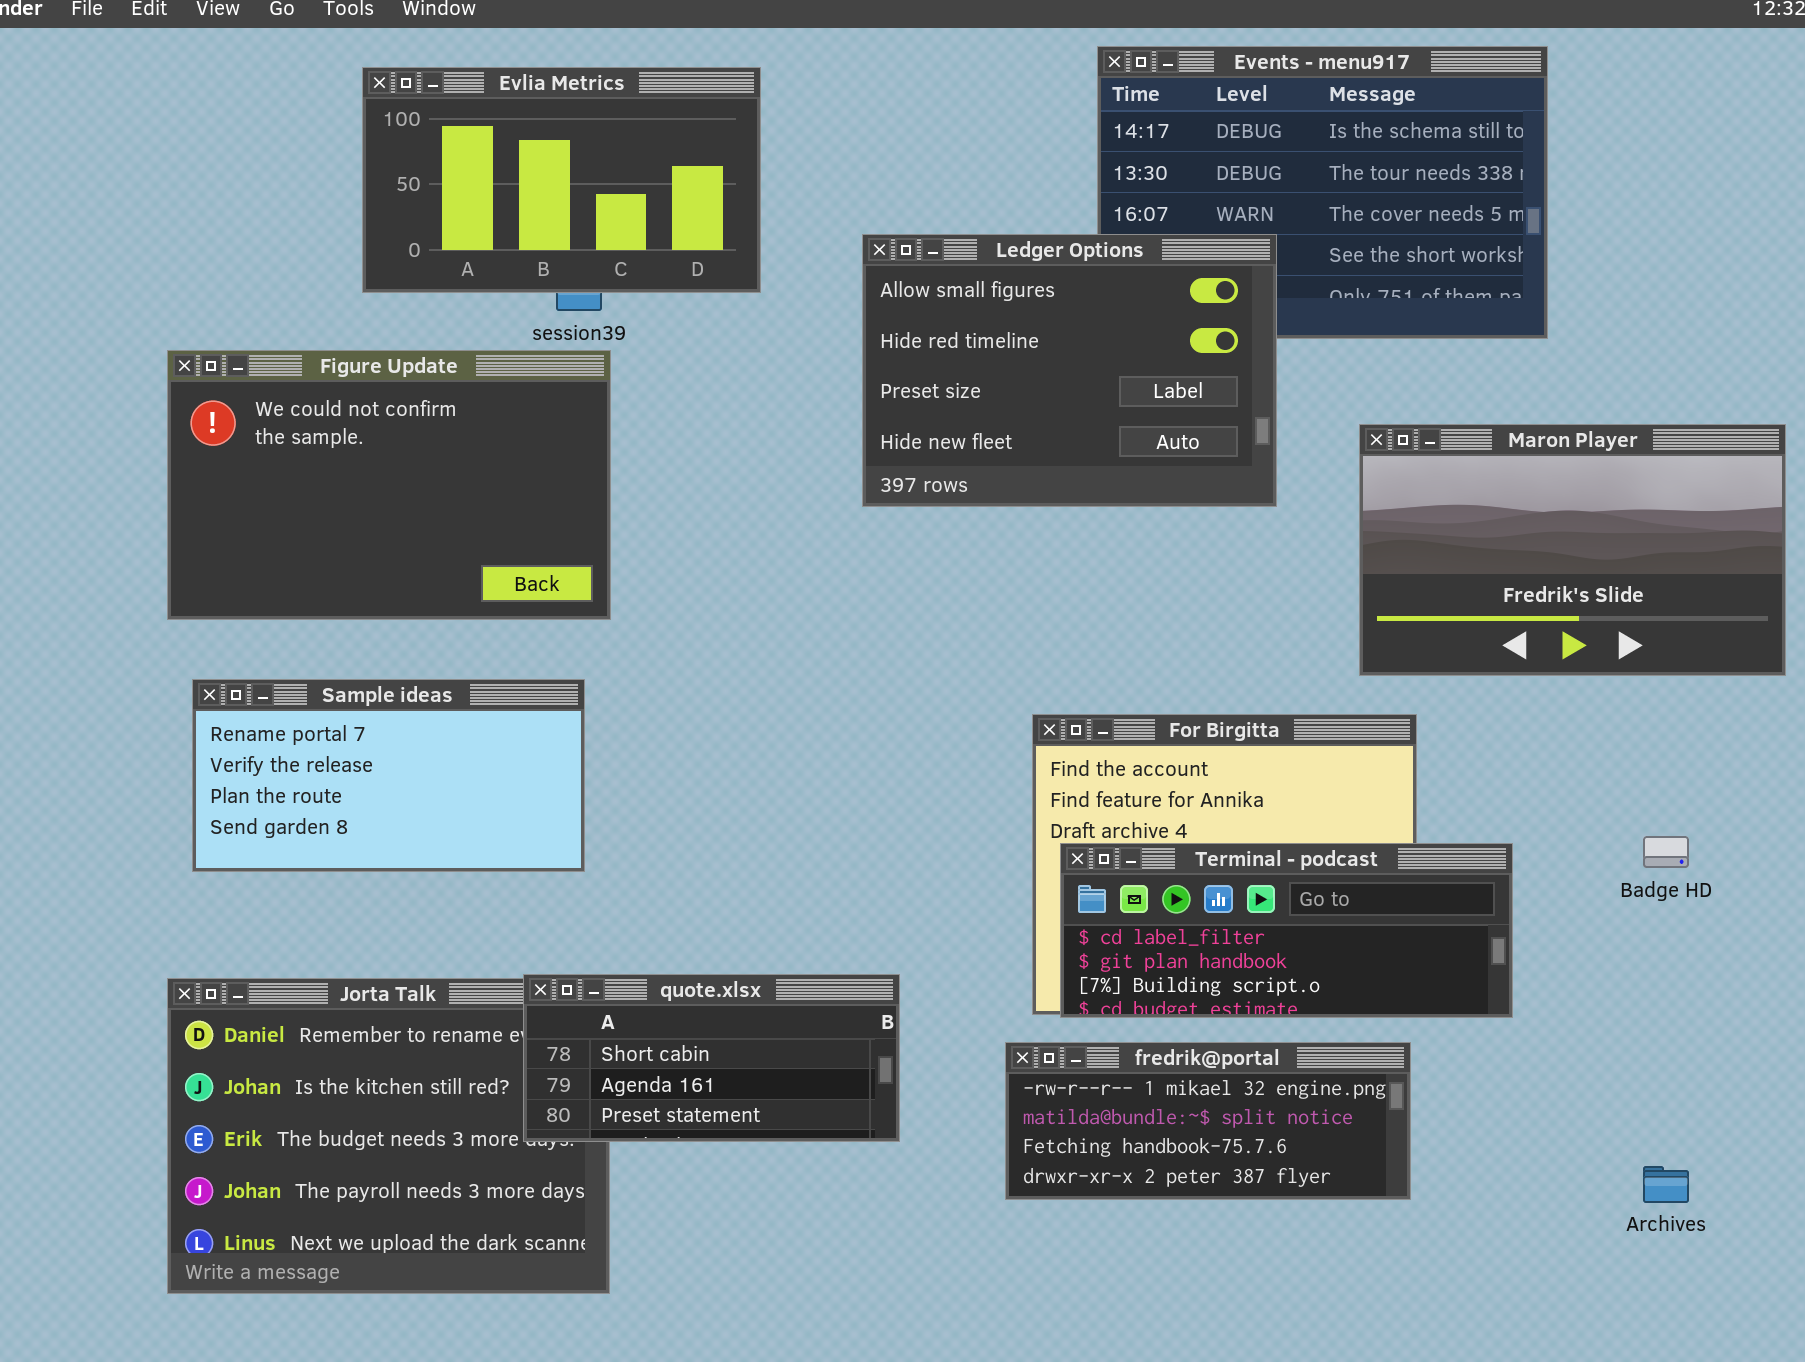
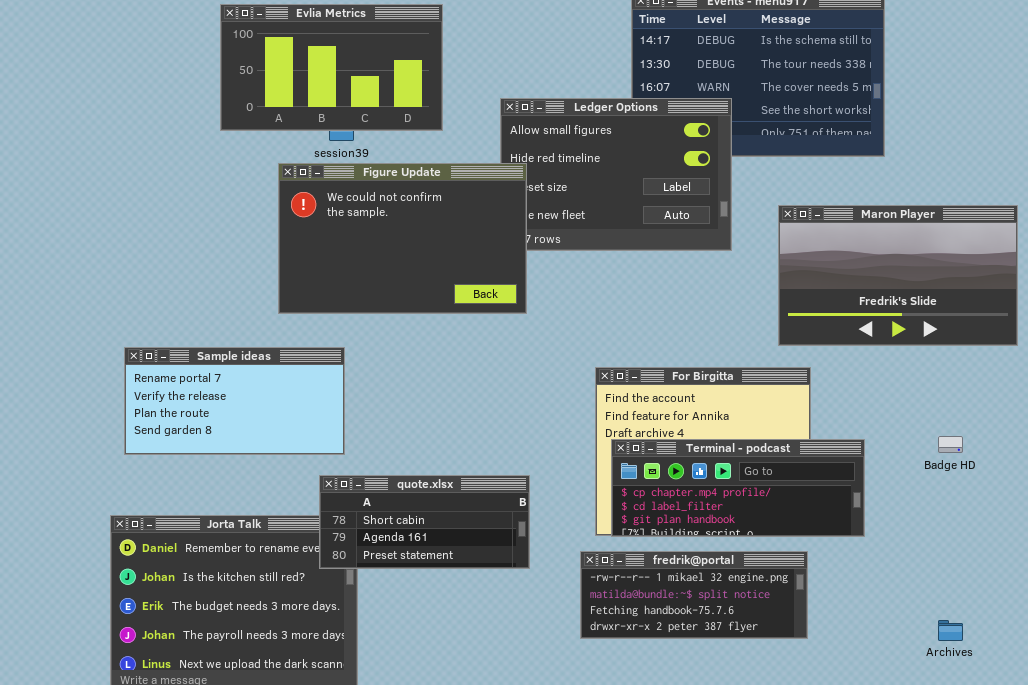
Figure Update: [167,350,611,620] -> [278,163,527,314], moved
Terminal - podcast: [1060,843,1513,1018] -> [611,439,865,537], scrolled up 1 row
quote.xlsx: [523,974,900,1142] -> [319,475,530,569], moved

